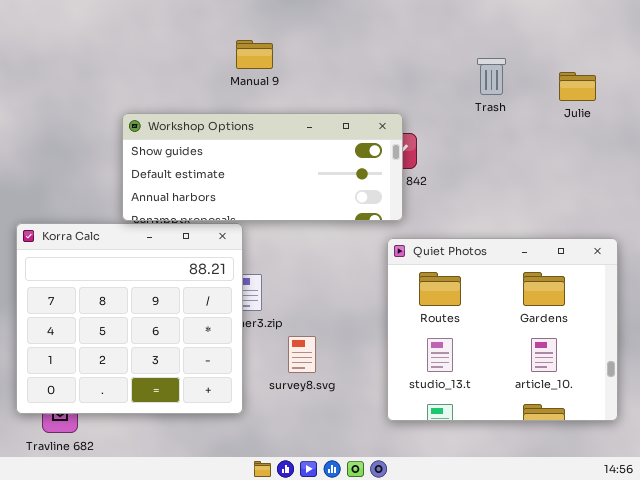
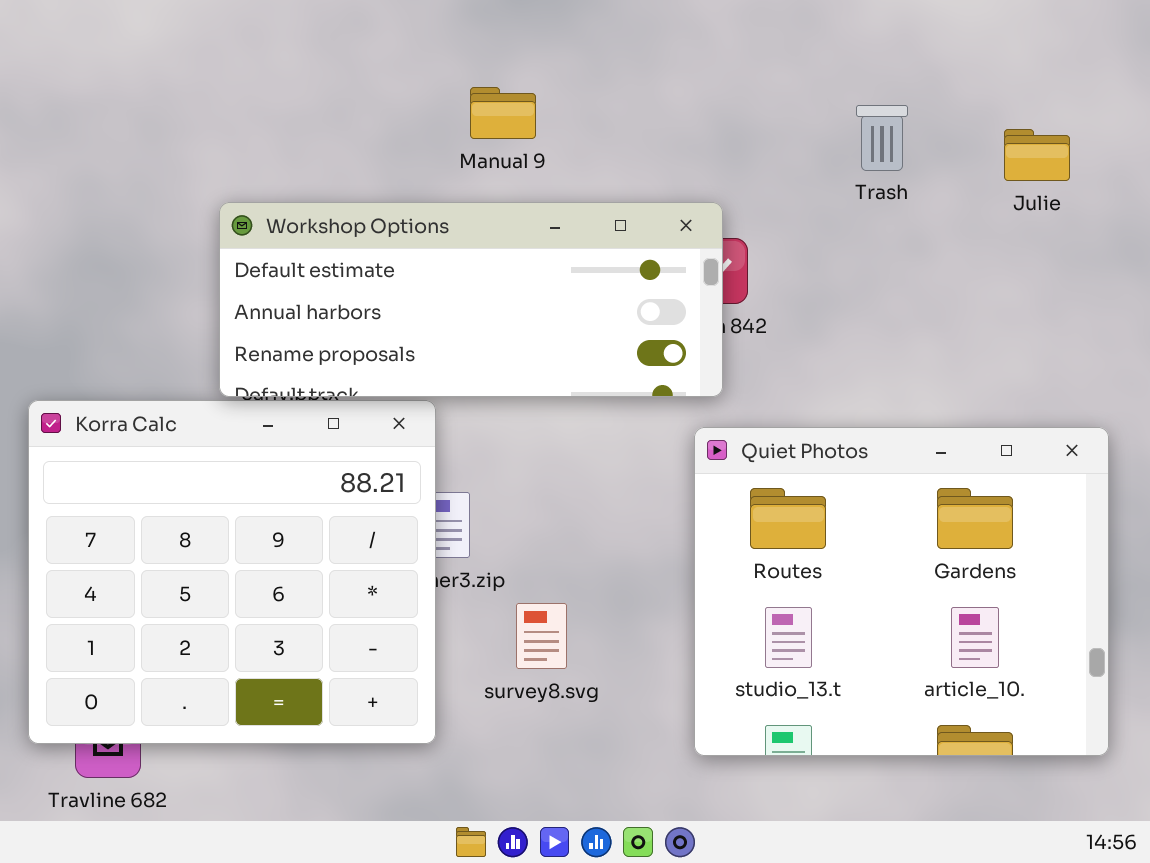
Manual 9: [236,40,273,69] -> [470,87,536,139], moved
Workshop Options: [122,113,403,221] -> [219,202,723,397], scrolled down 1 row

